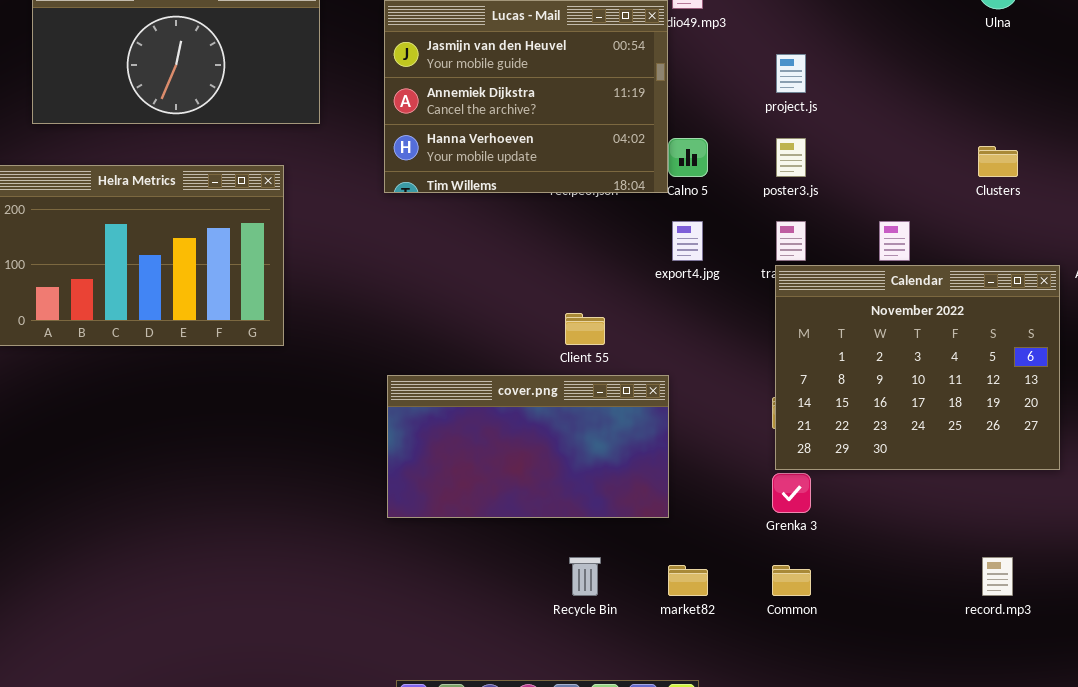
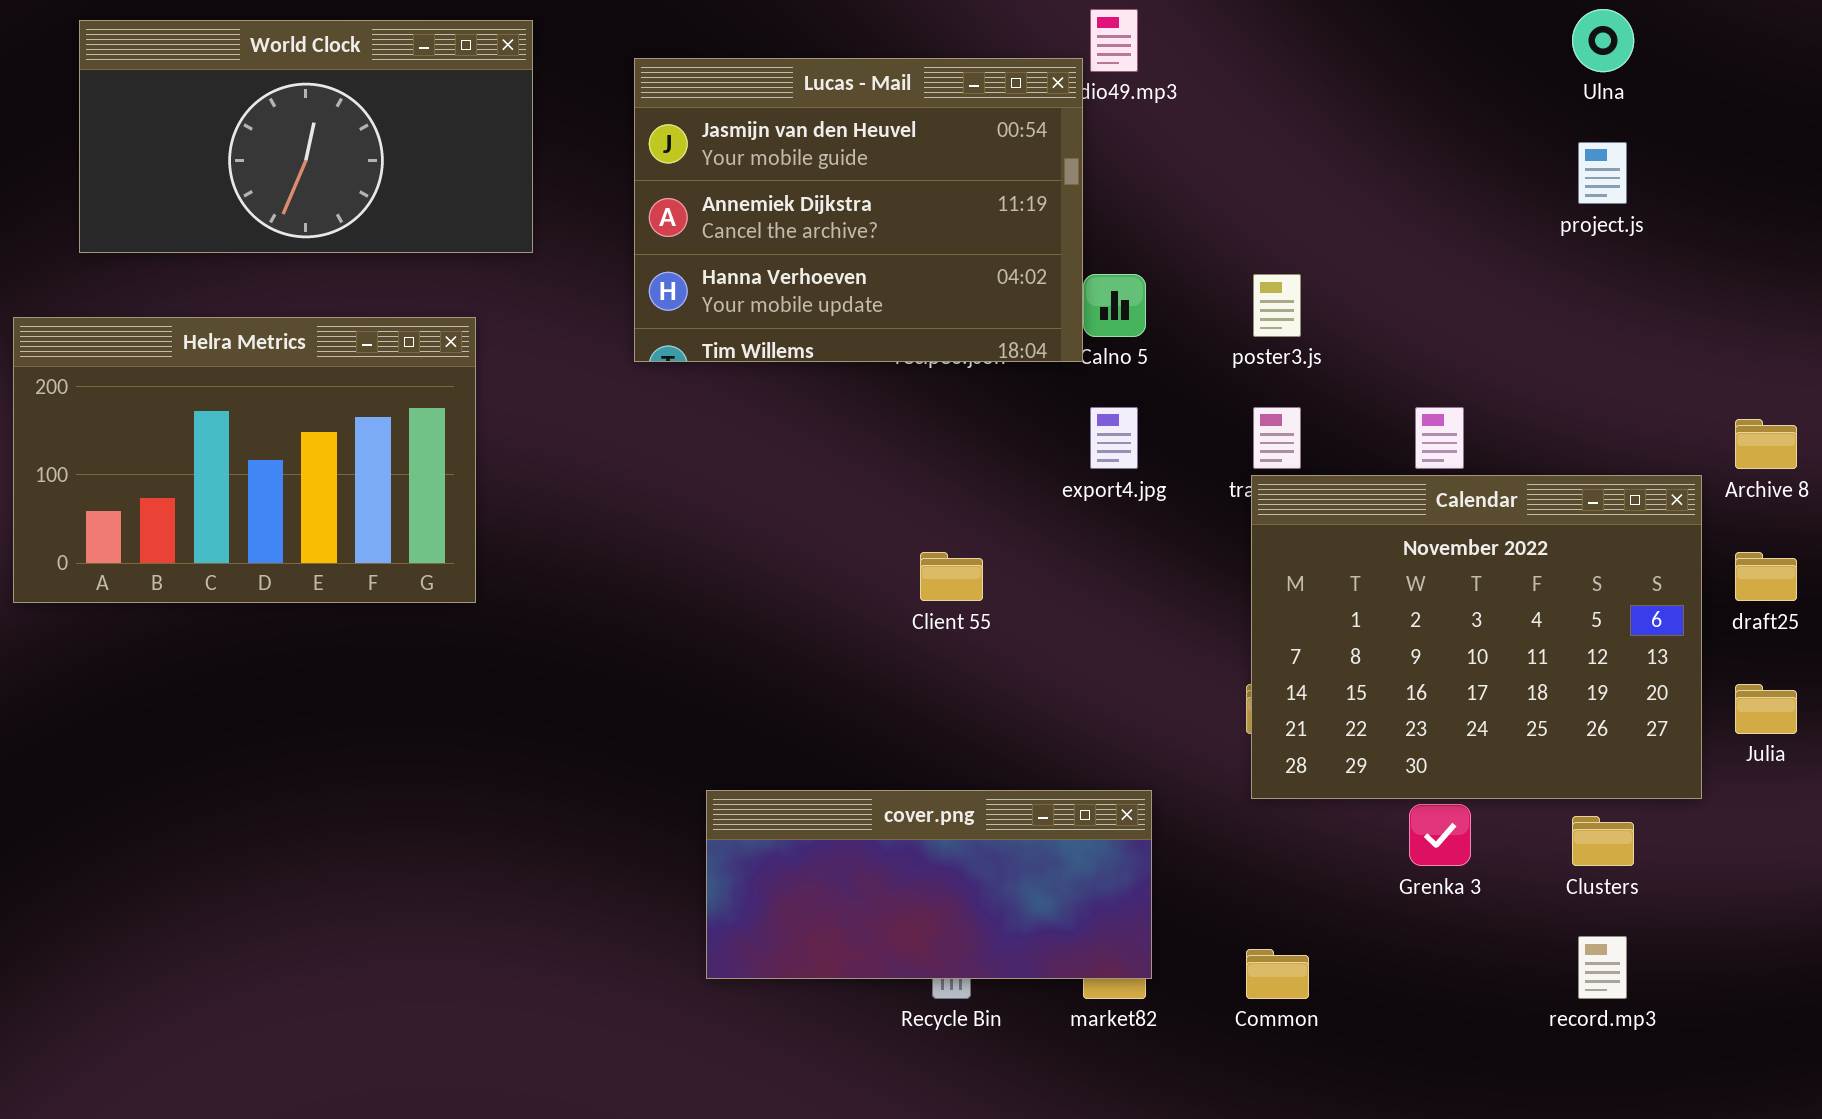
project.js: [776,54,806,93] -> [1578,142,1627,204], moved
Clusters: [978,146,1018,177] -> [1572,816,1634,866], moved
cover.png: [387,375,669,518] -> [706,790,1152,979], moved, resized
Grenka 3: [772,473,811,513] -> [1409,804,1471,866], moved

